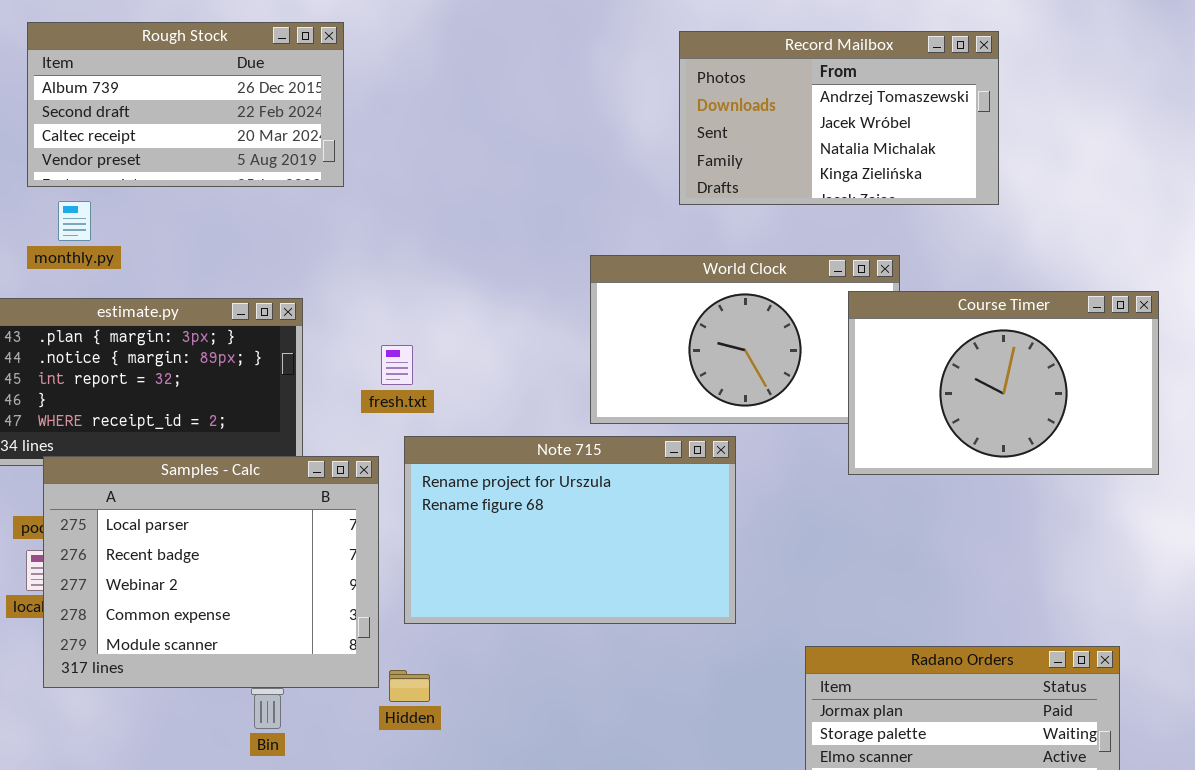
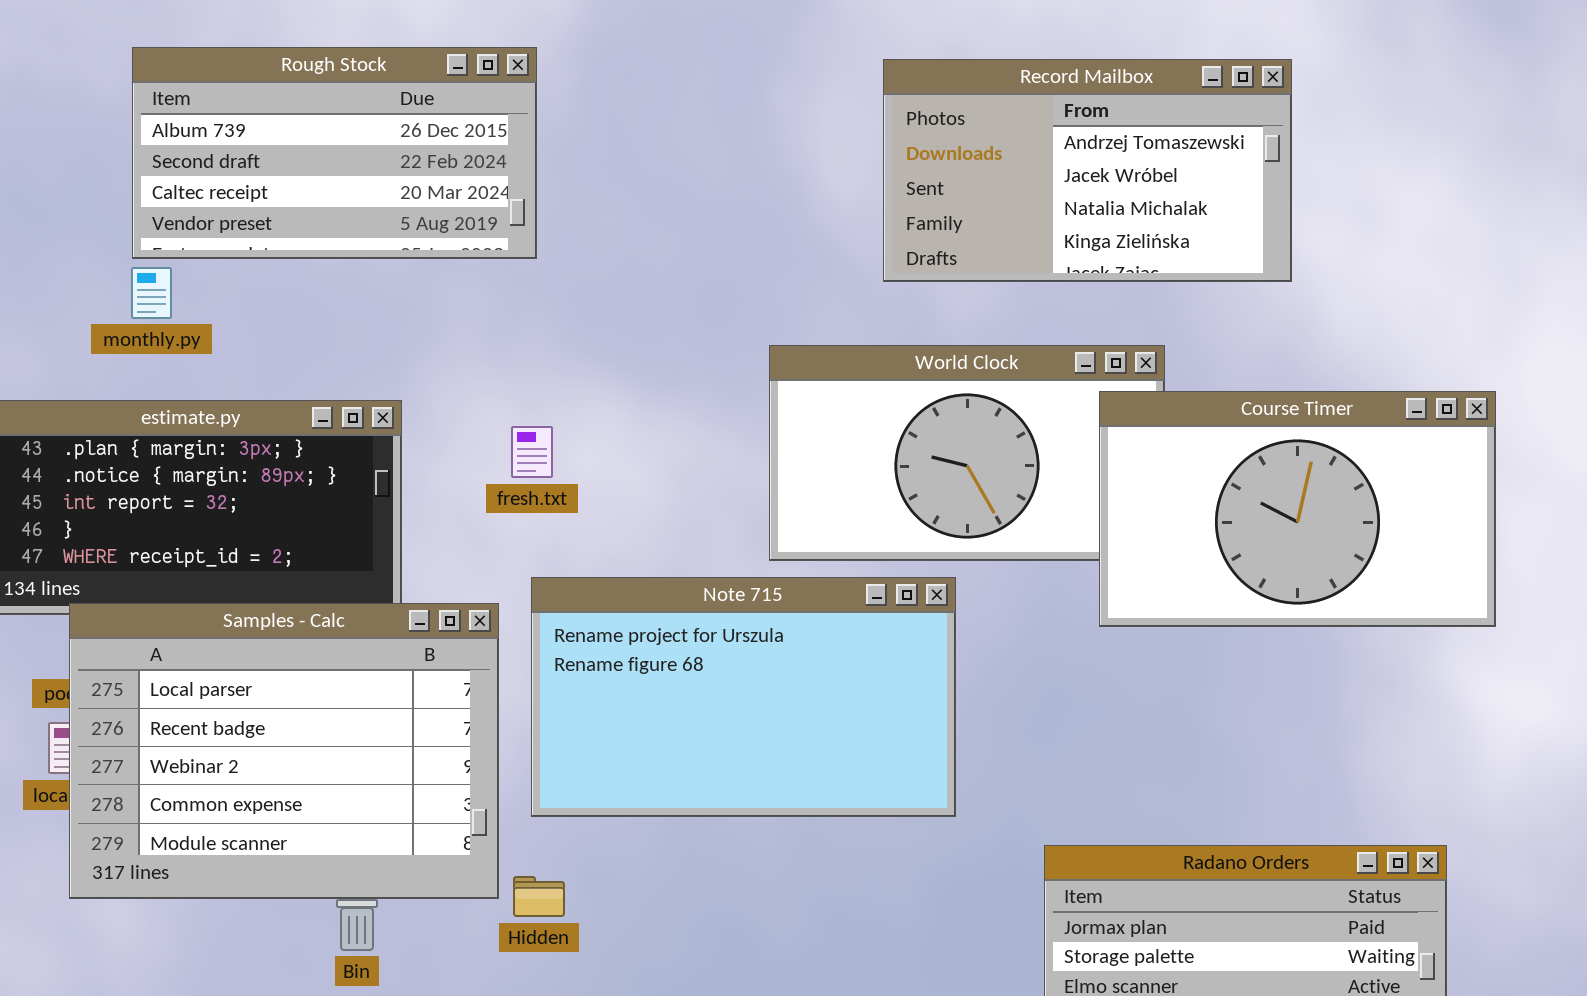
Rough Stock: [27,22,344,187] -> [132,47,537,259], moved
monthly.py: [58,201,91,241] -> [131,267,172,319], moved
fresh.txt: [381,345,413,385] -> [511,426,553,478], moved

